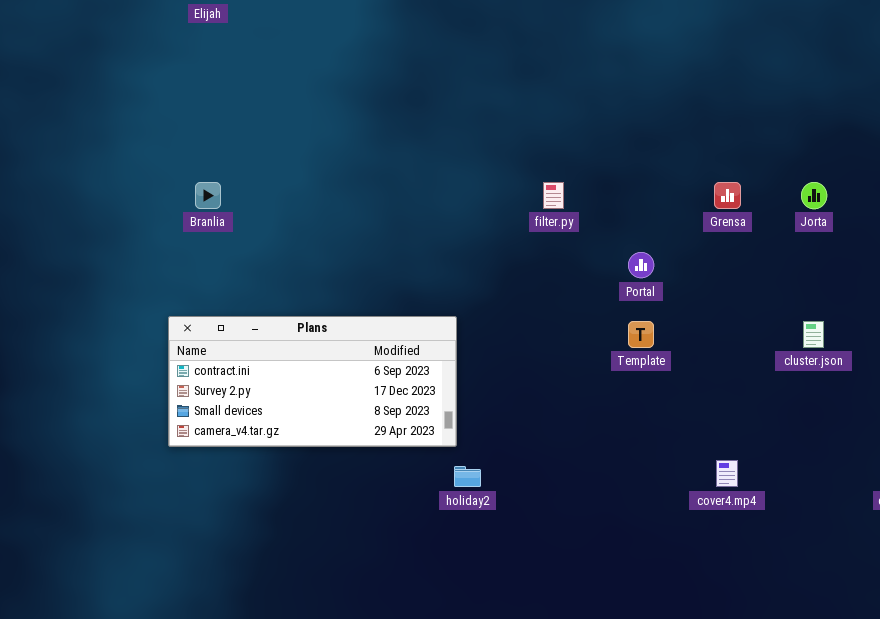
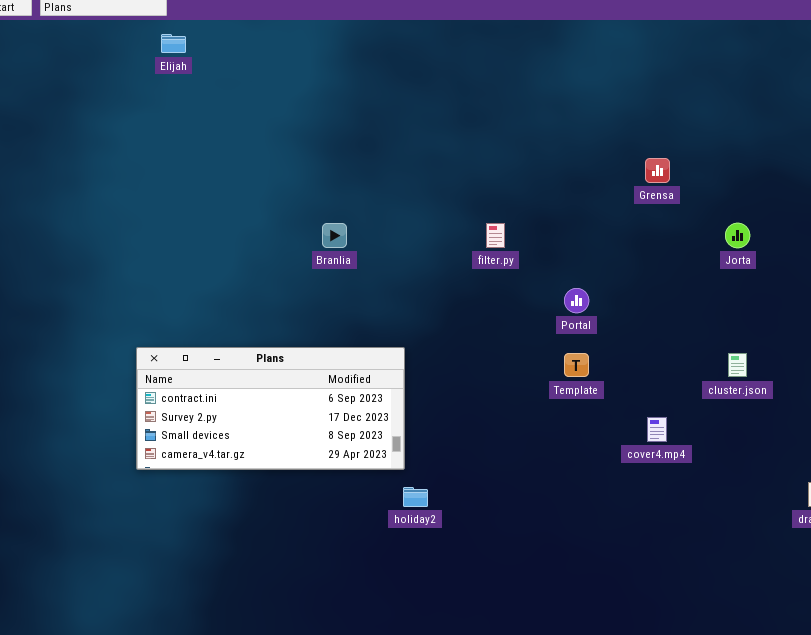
Branlia: [195,182,221,209] -> [322,223,347,248], moved
Grensa: [714,182,741,209] -> [645,158,670,183], moved
cover4.mp4: [716,460,738,487] -> [647,417,667,442], moved

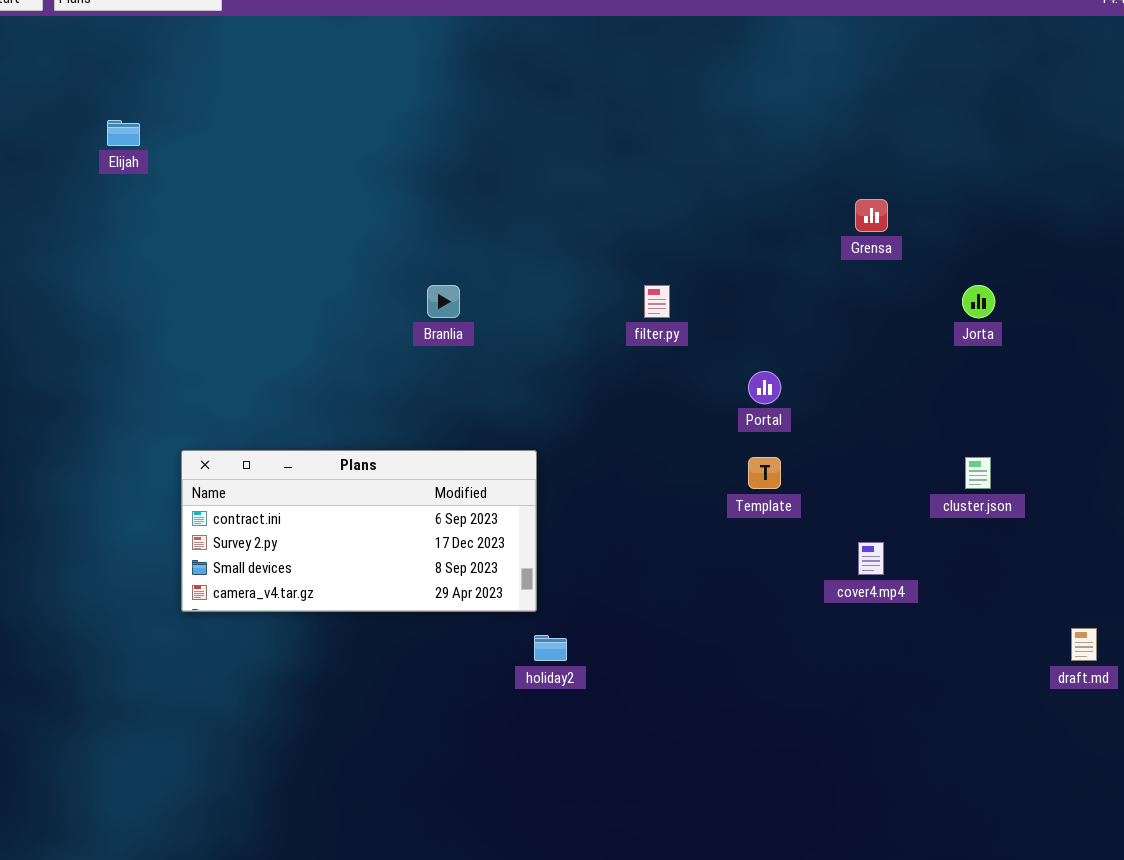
Elijah: [161,34,186,53] -> [107,120,140,146], moved

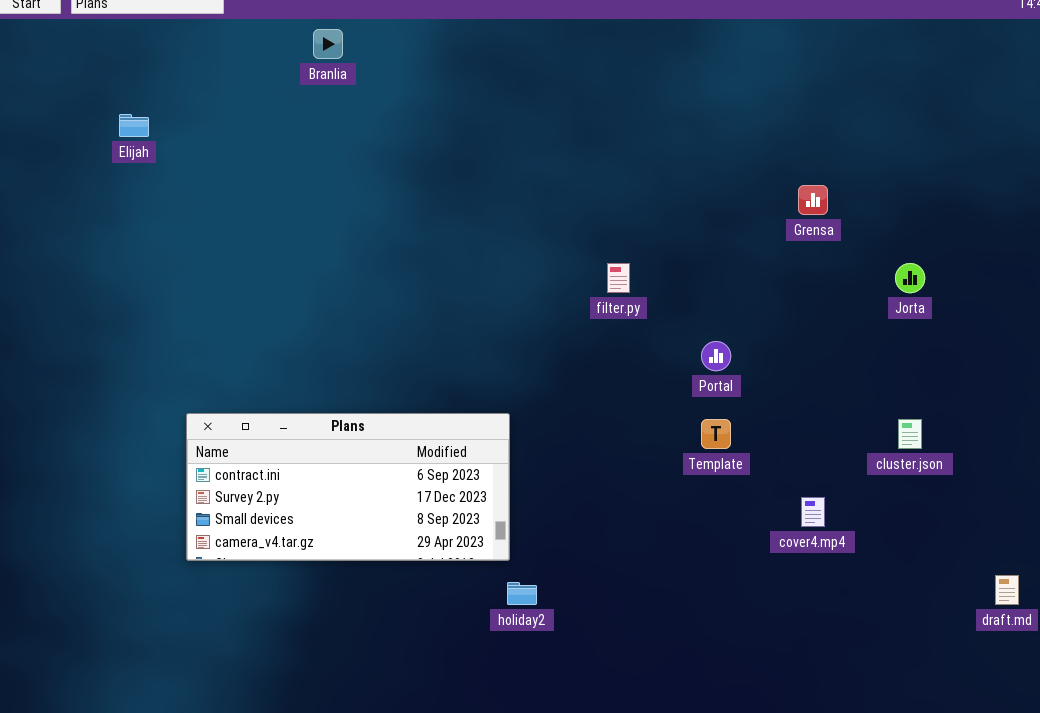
Branlia: [427,285,460,318] -> [313,29,343,59], moved

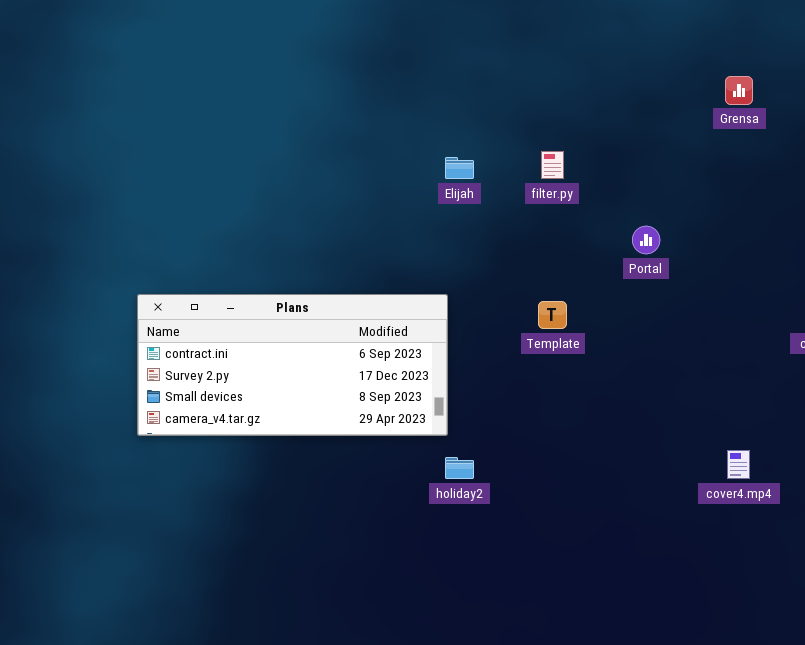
Elijah: [119,114,149,137] -> [445,157,474,179], moved
Template: [701,419,731,449] -> [538,301,567,329], moved
cover4.mp4: [801,497,825,527] -> [727,450,750,479], moved

